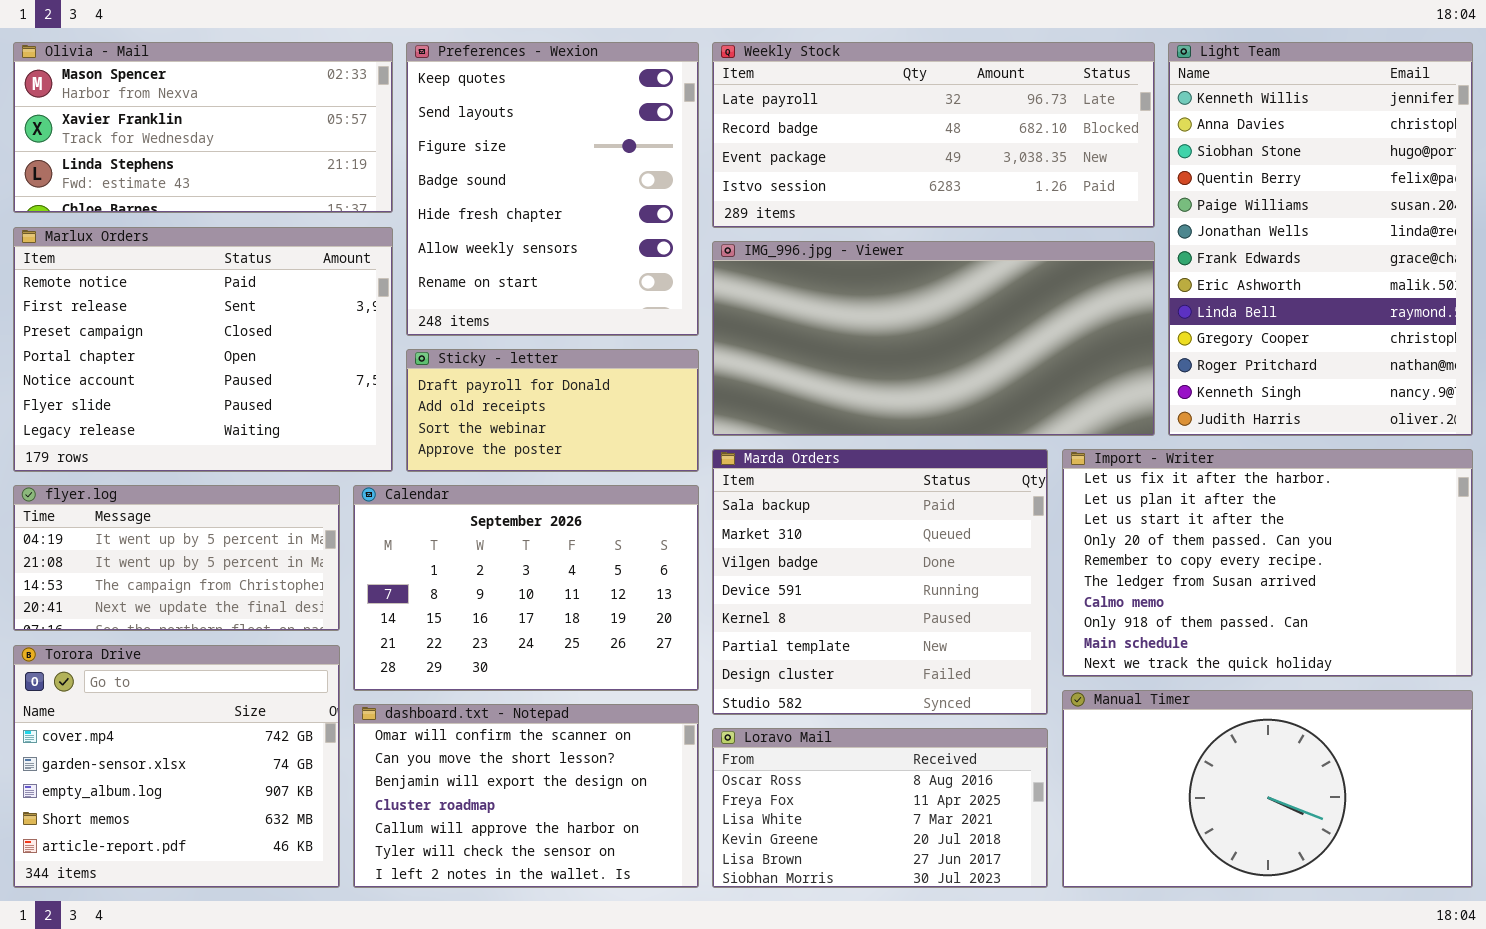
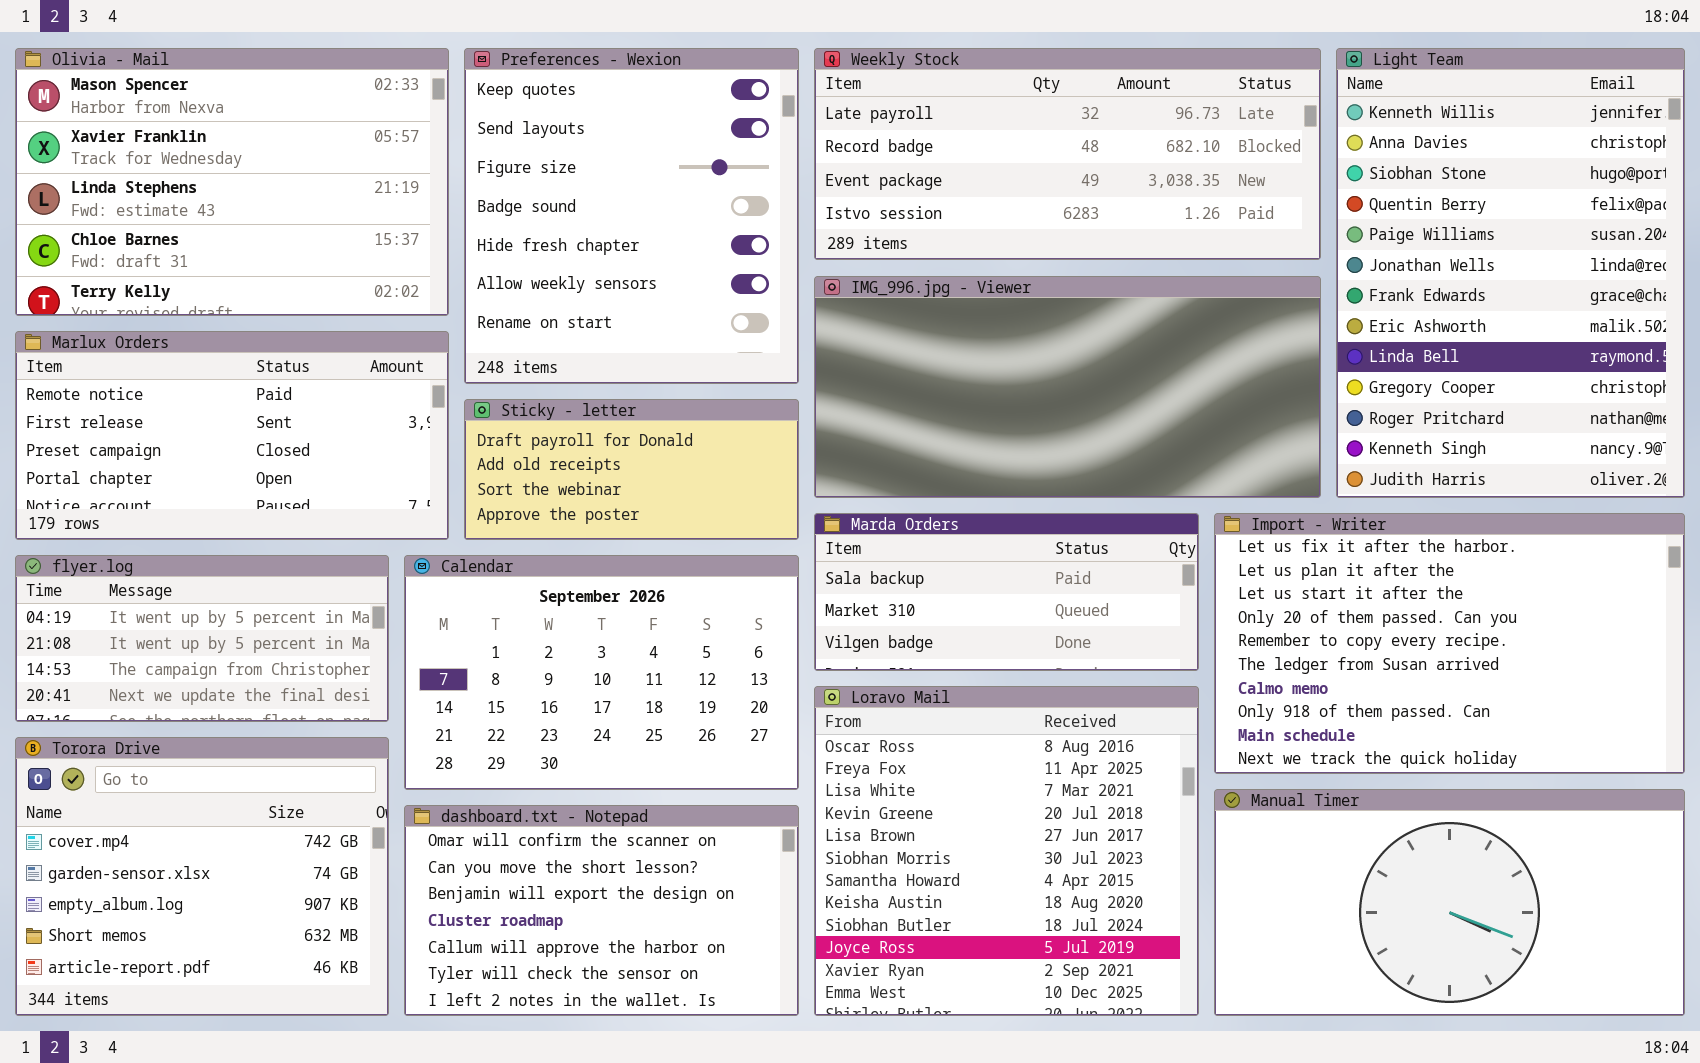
Olivia - Mail: [13,42,393,213] -> [15,48,449,316], resized
Marlux Orders: [13,227,393,472] -> [15,331,449,540], resized
Marda Orders: [712,449,1048,715] -> [814,513,1199,671], resized
Loravo Mail: [712,728,1048,888] -> [814,686,1199,1016], resized

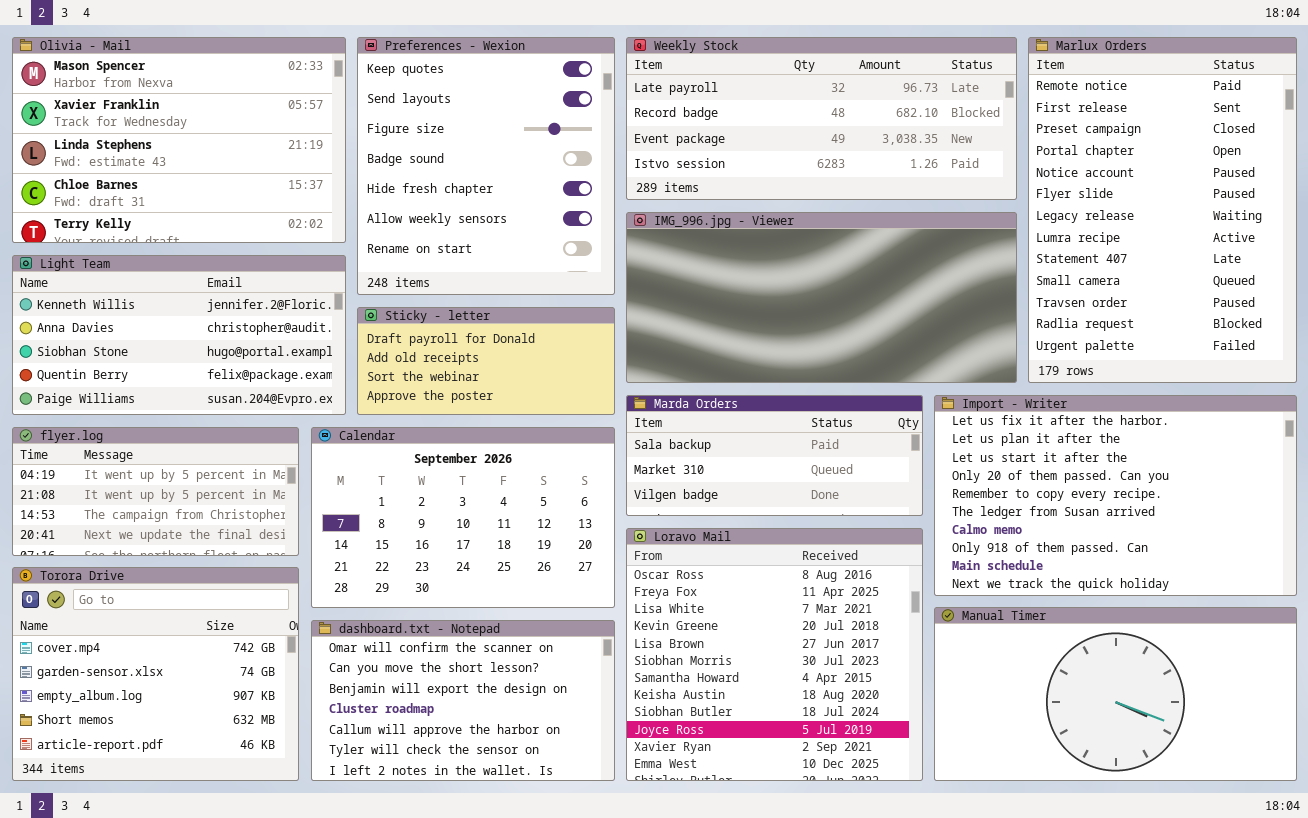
Light Team: [1336,48,1685,498] -> [12,255,346,415], moved, resized
Marlux Orders: [15,331,449,540] -> [1028,37,1297,383], moved, resized

